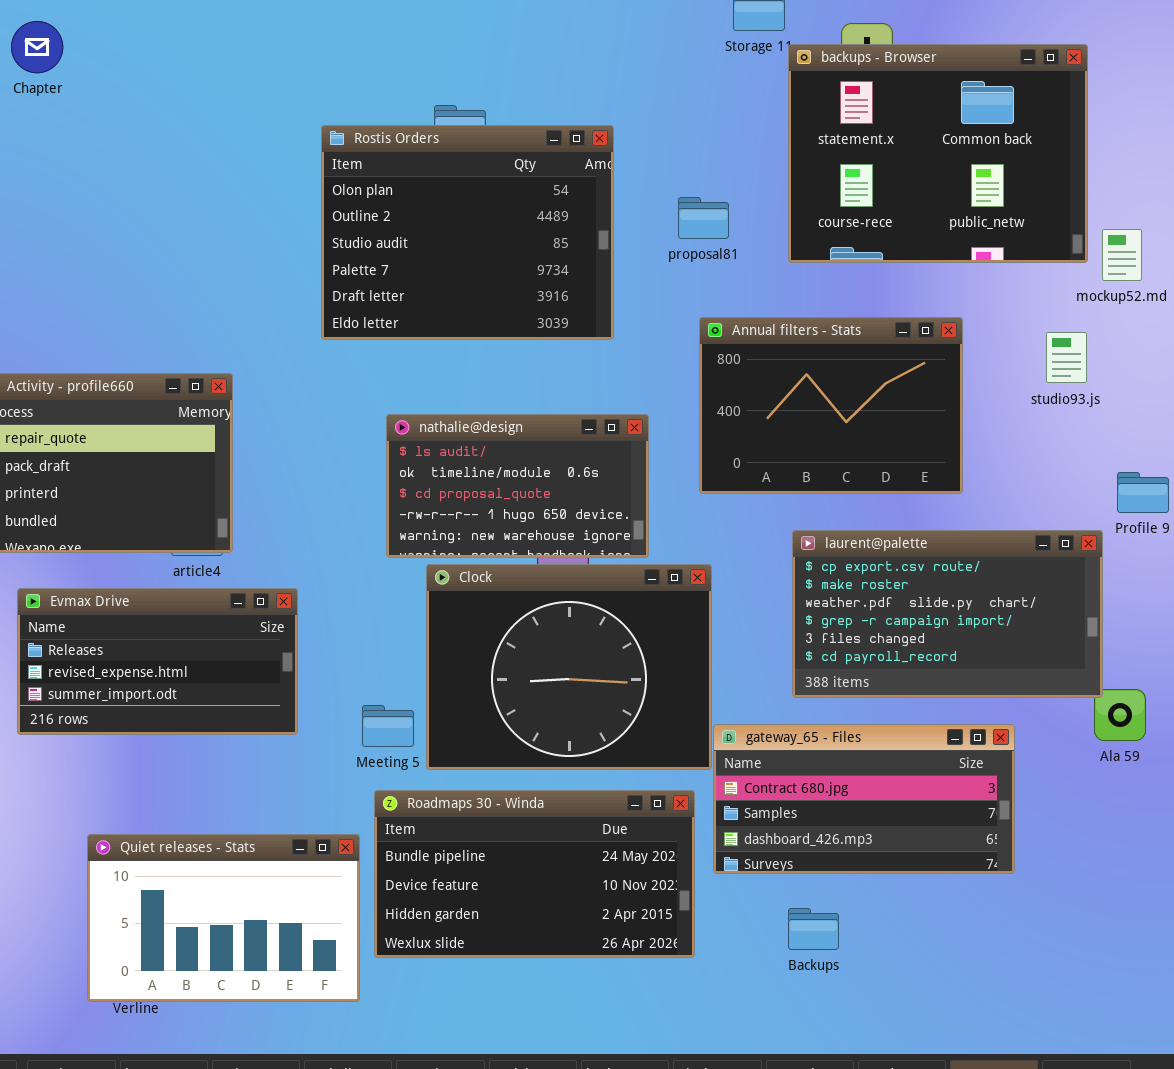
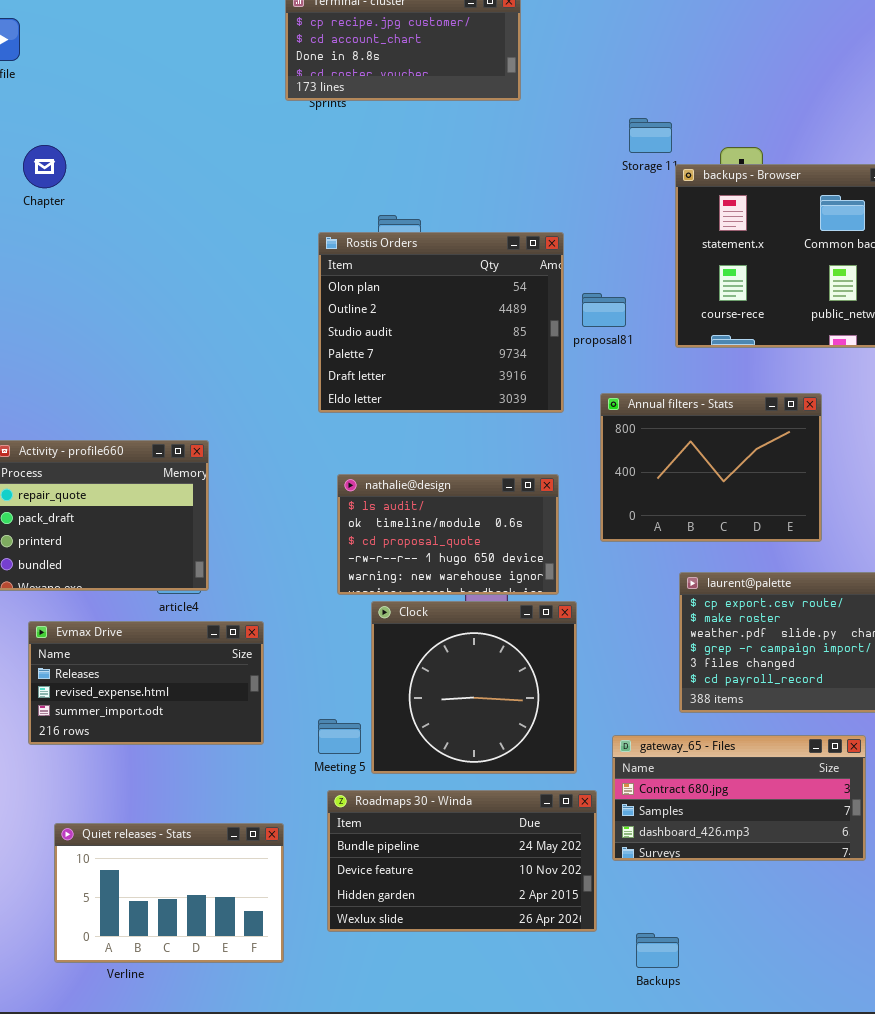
Rostis Orders: [321,125,614,340] -> [318,232,564,413], moved
Clock: [426,564,712,770] -> [371,601,577,774], resized
Quiet releases - Stats: [87,834,360,1002] -> [54,823,284,963], moved
Backups: [788,908,839,950] -> [636,933,679,968], moved

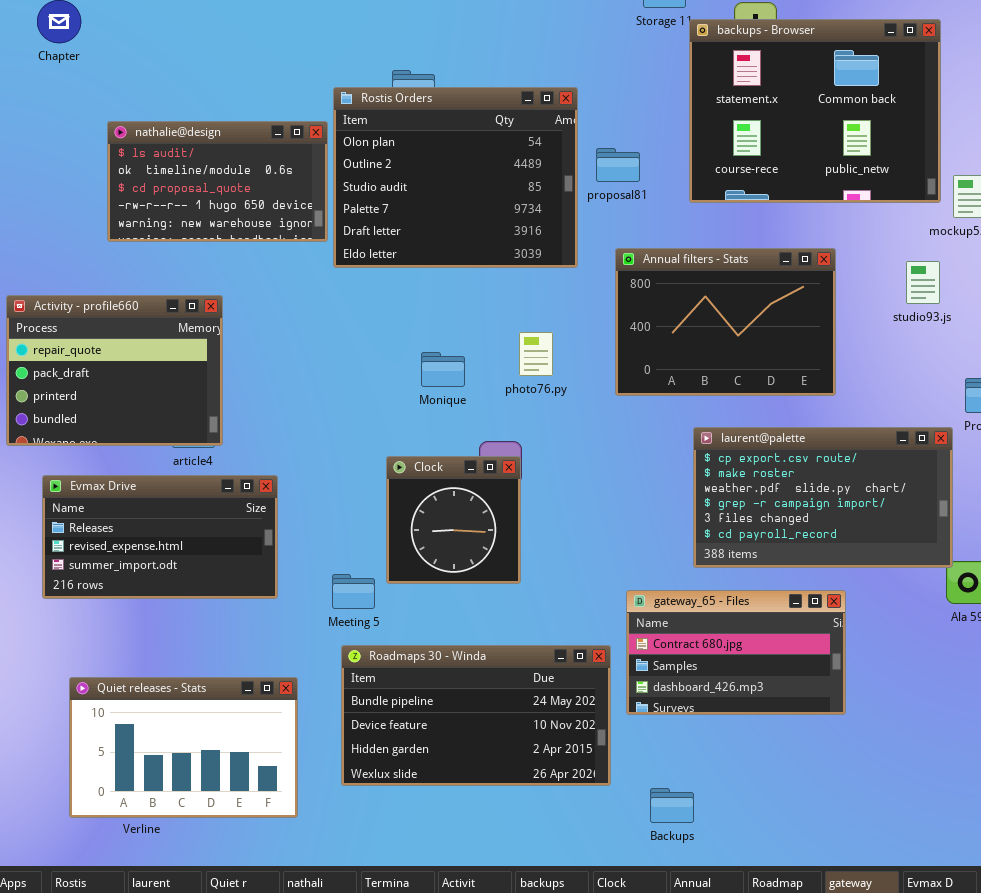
nathalie@design: [337,474,559,595] -> [107,121,328,242], moved
Clock: [371,601,577,774] -> [386,456,521,584], resized
gateway_65 - Files: [612,735,866,861] -> [626,590,846,715], resized

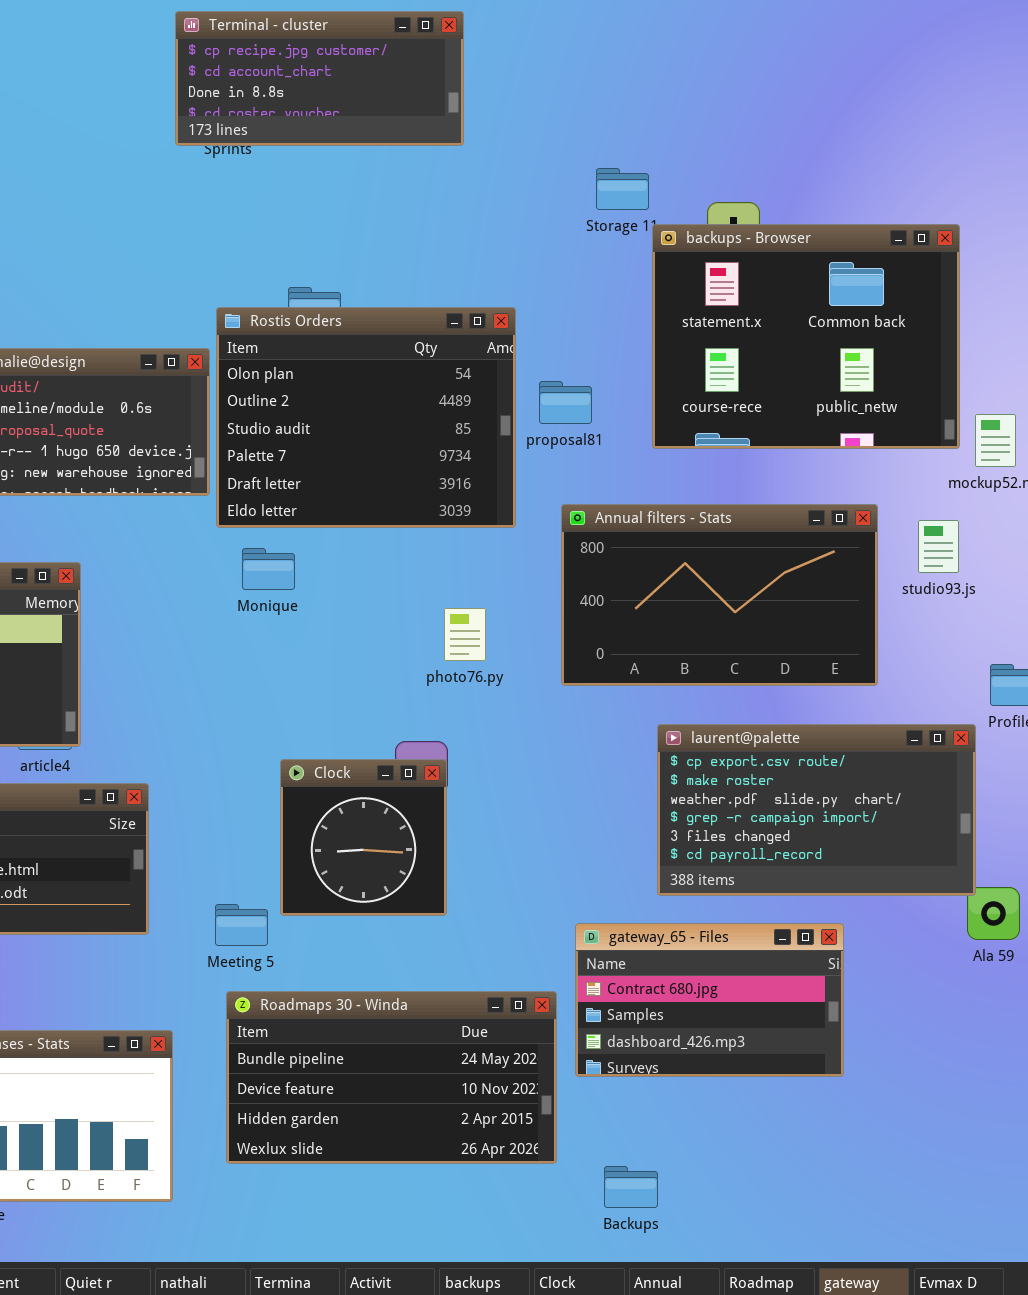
Annual filters - Stats: [615,248,836,396] -> [561,504,878,686], resized
Monique: [421,352,465,387] -> [242,548,295,590], moved

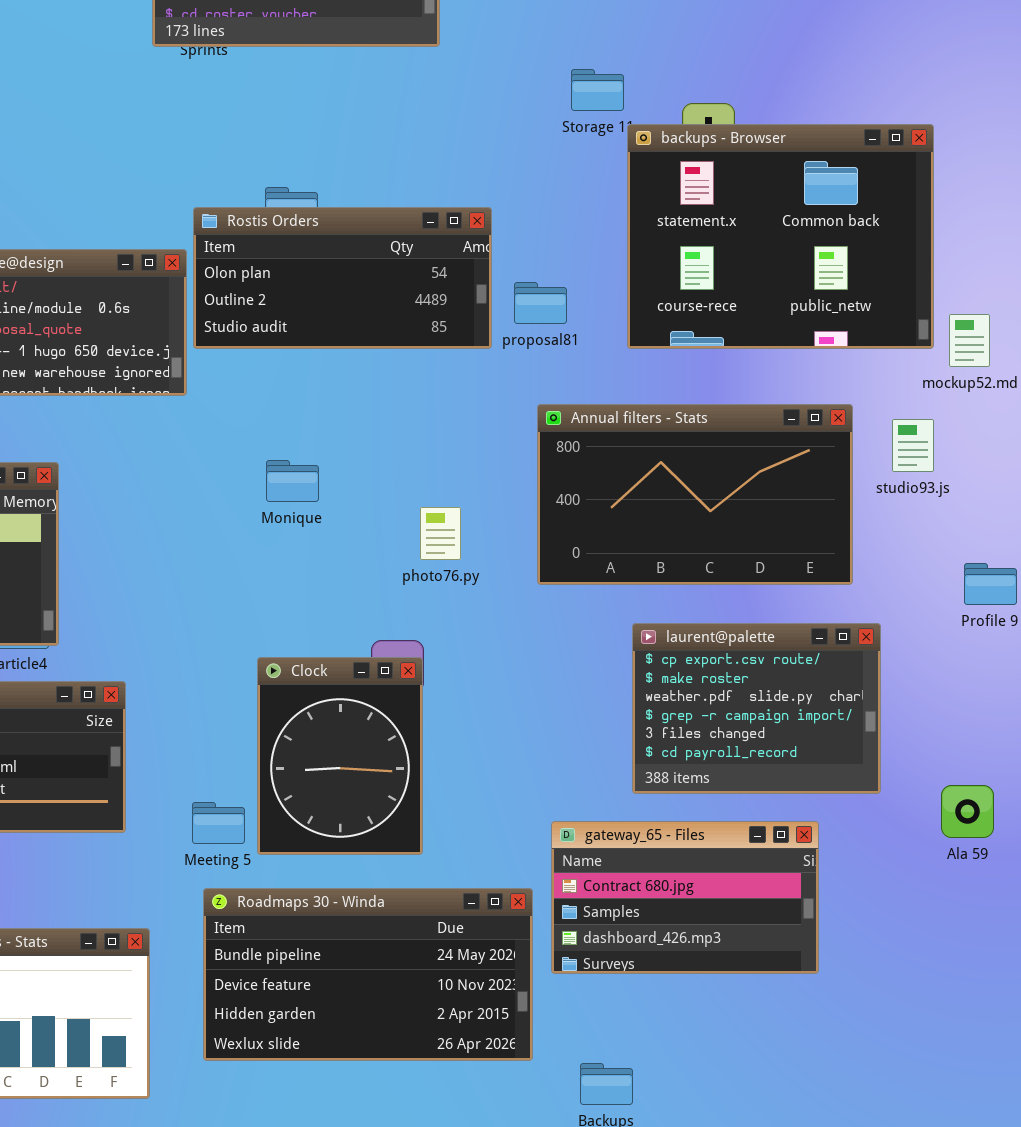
Rostis Orders: [216,307,516,528] -> [193,207,492,349], resized
Monique: [242,548,295,590] -> [266,460,319,502], moved
laurent@palette: [657,724,976,896] -> [632,623,881,794], resized
Clock: [280,759,447,916] -> [257,657,423,855], resized

